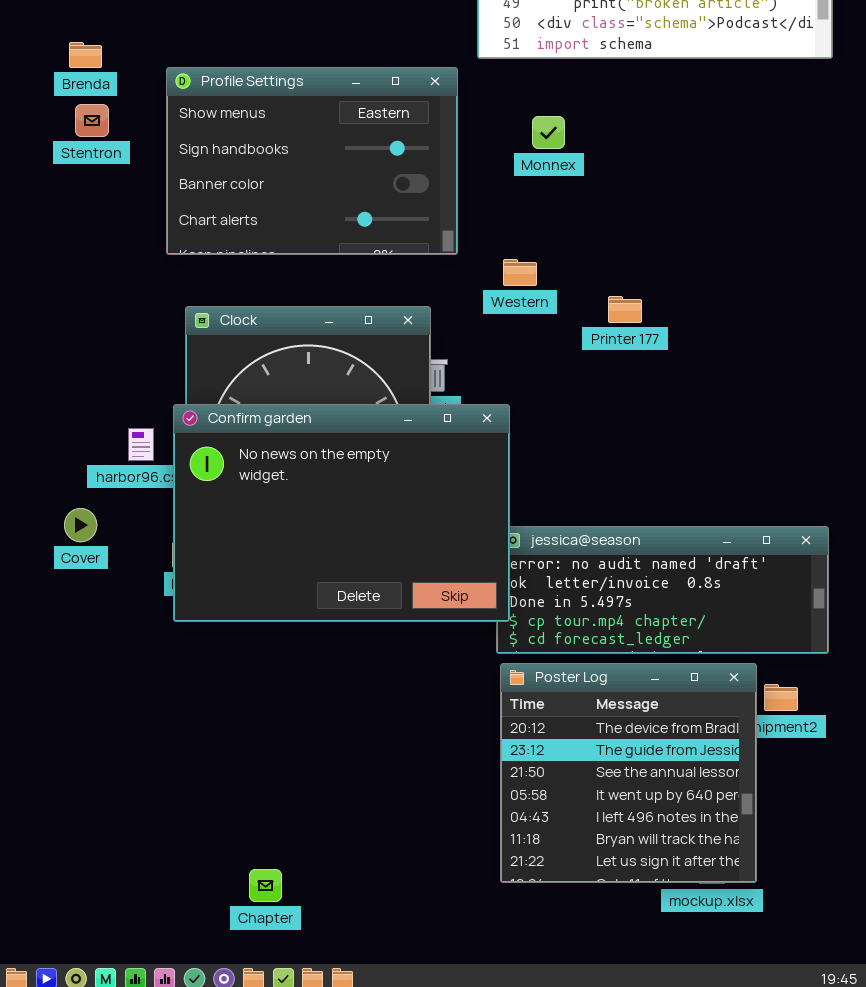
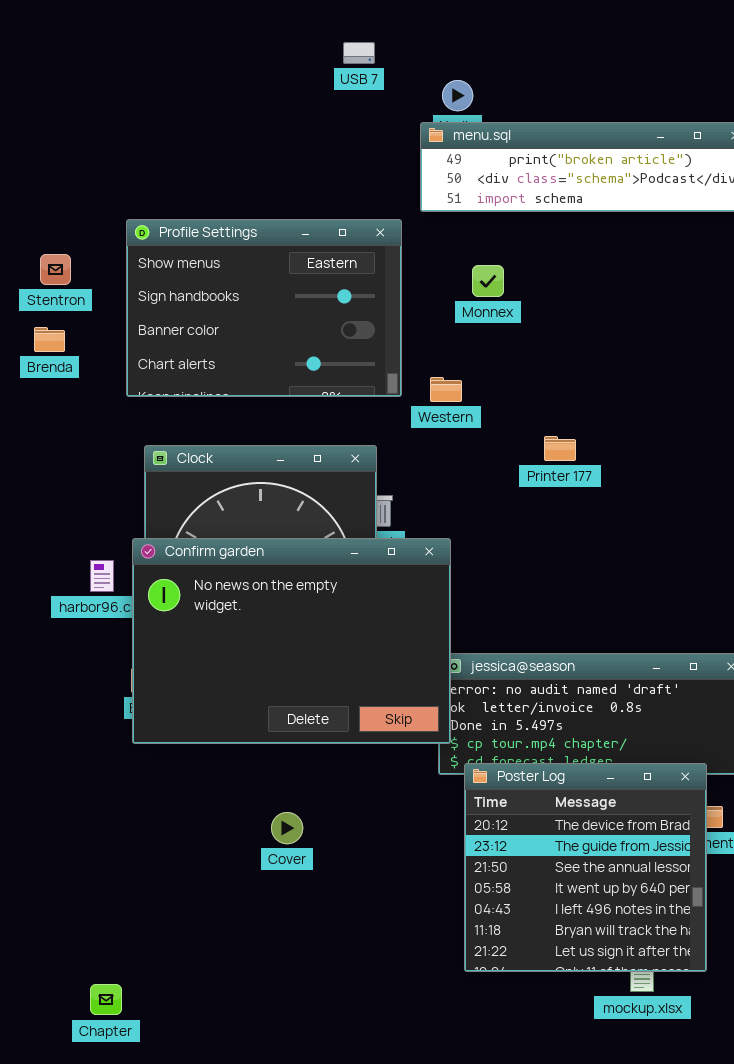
Brenda: [69,42,102,68] -> [34,327,65,352], moved
Western: [503,259,537,286] -> [430,377,462,402], moved
Cover: [64,508,97,542] -> [271,812,303,844], moved
Poster Log: [500,663,757,883] -> [464,763,707,972], moved
Chapter: [249,869,282,902] -> [90,984,122,1015], moved

